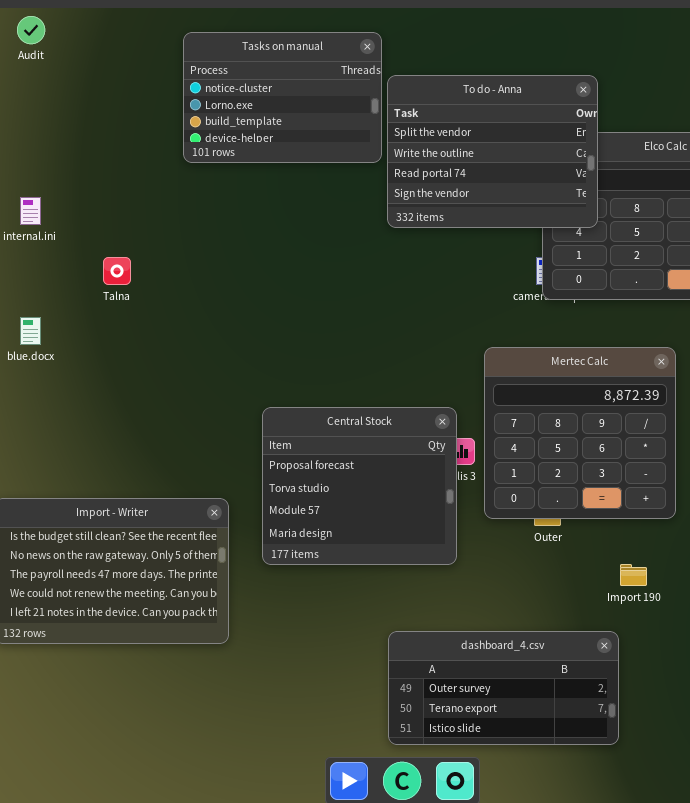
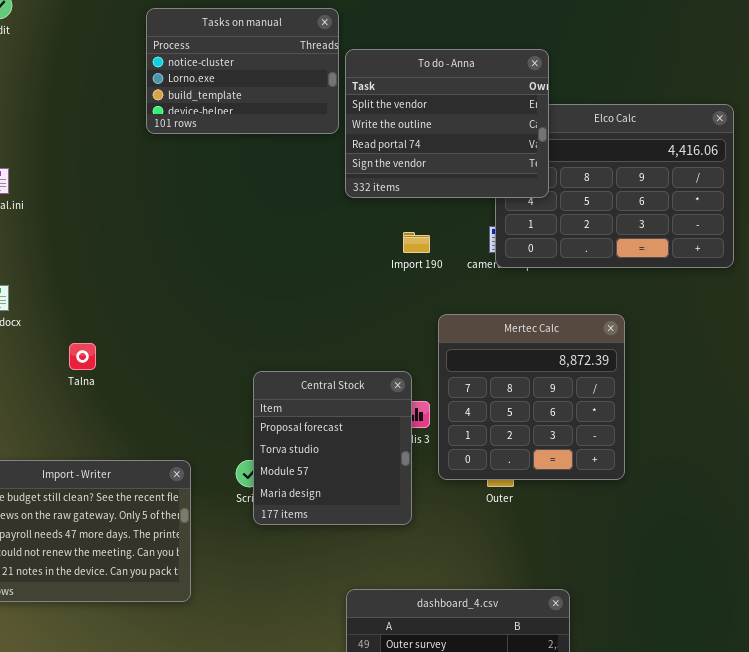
Talna: [103,257,131,285] -> [69,343,96,370], moved
Central Stock: [262,407,457,565] -> [253,371,412,525], resized
Import 190: [620,564,647,586] -> [403,232,430,253], moved

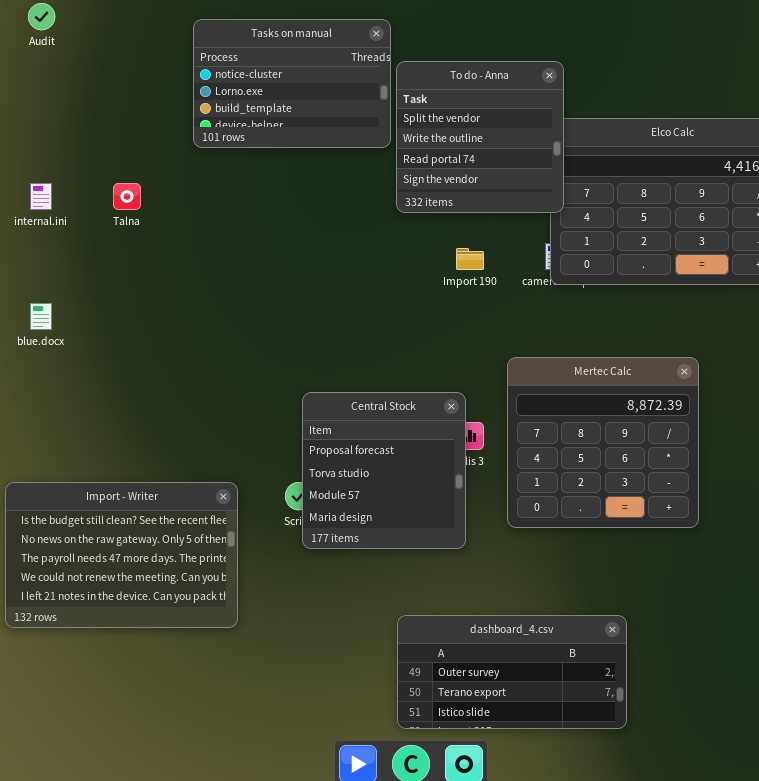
To do - Anna: [345,49,549,198] -> [396,61,564,213], resized
Mertec Calc: [438,314,625,480] -> [507,357,699,528], moved
Talna: [69,343,96,370] -> [113,183,141,210], moved

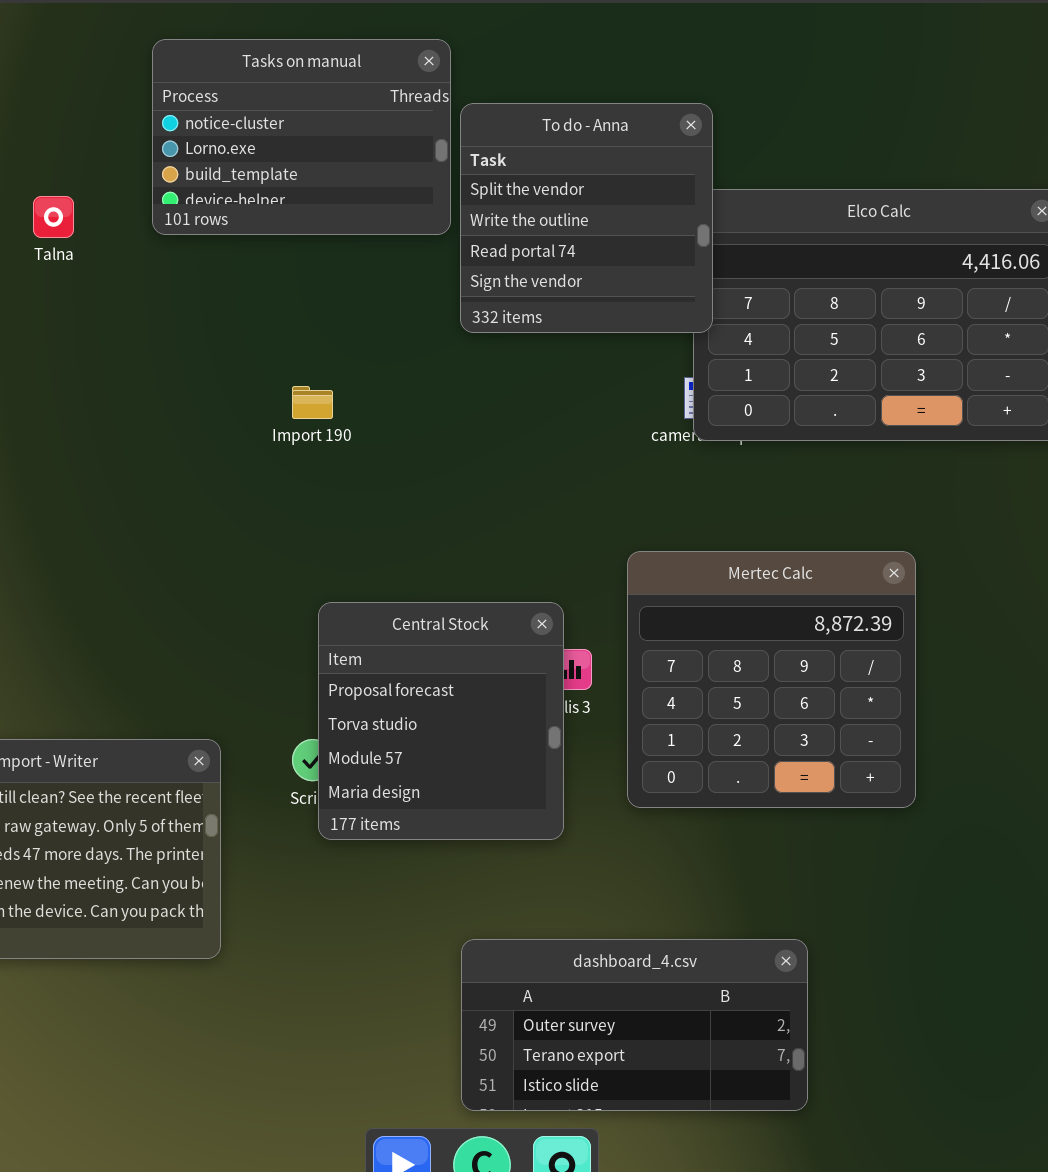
Talna: [113,183,141,210] -> [33,196,74,238], moved
Import 190: [456,248,484,270] -> [292,386,333,419], moved

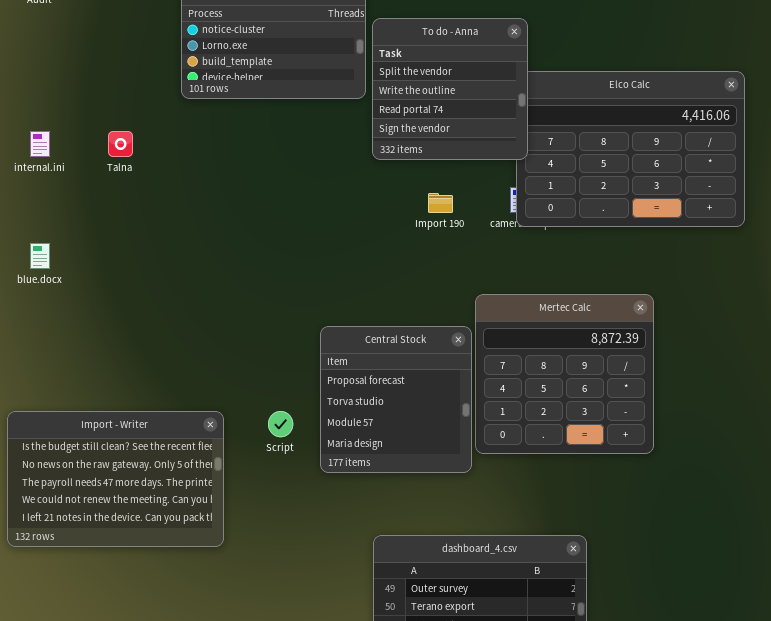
Talna: [33,196,74,238] -> [108,131,133,157], moved
Import 190: [292,386,333,419] -> [428,193,453,213], moved
Central Stock: [318,602,564,840] -> [320,326,472,473], moved

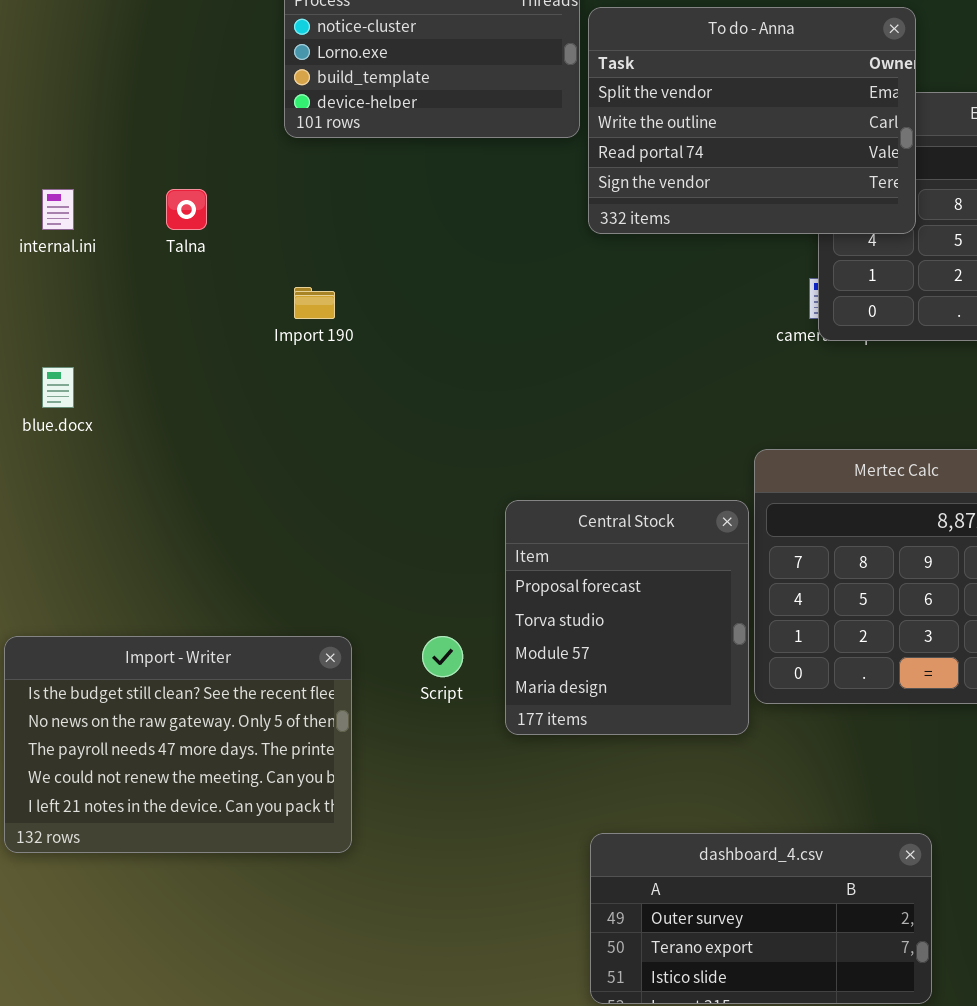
To do - Anna: [372,18,528,160] -> [588,7,916,234], resized
Import 190: [428,193,453,213] -> [294,287,335,319], moved

